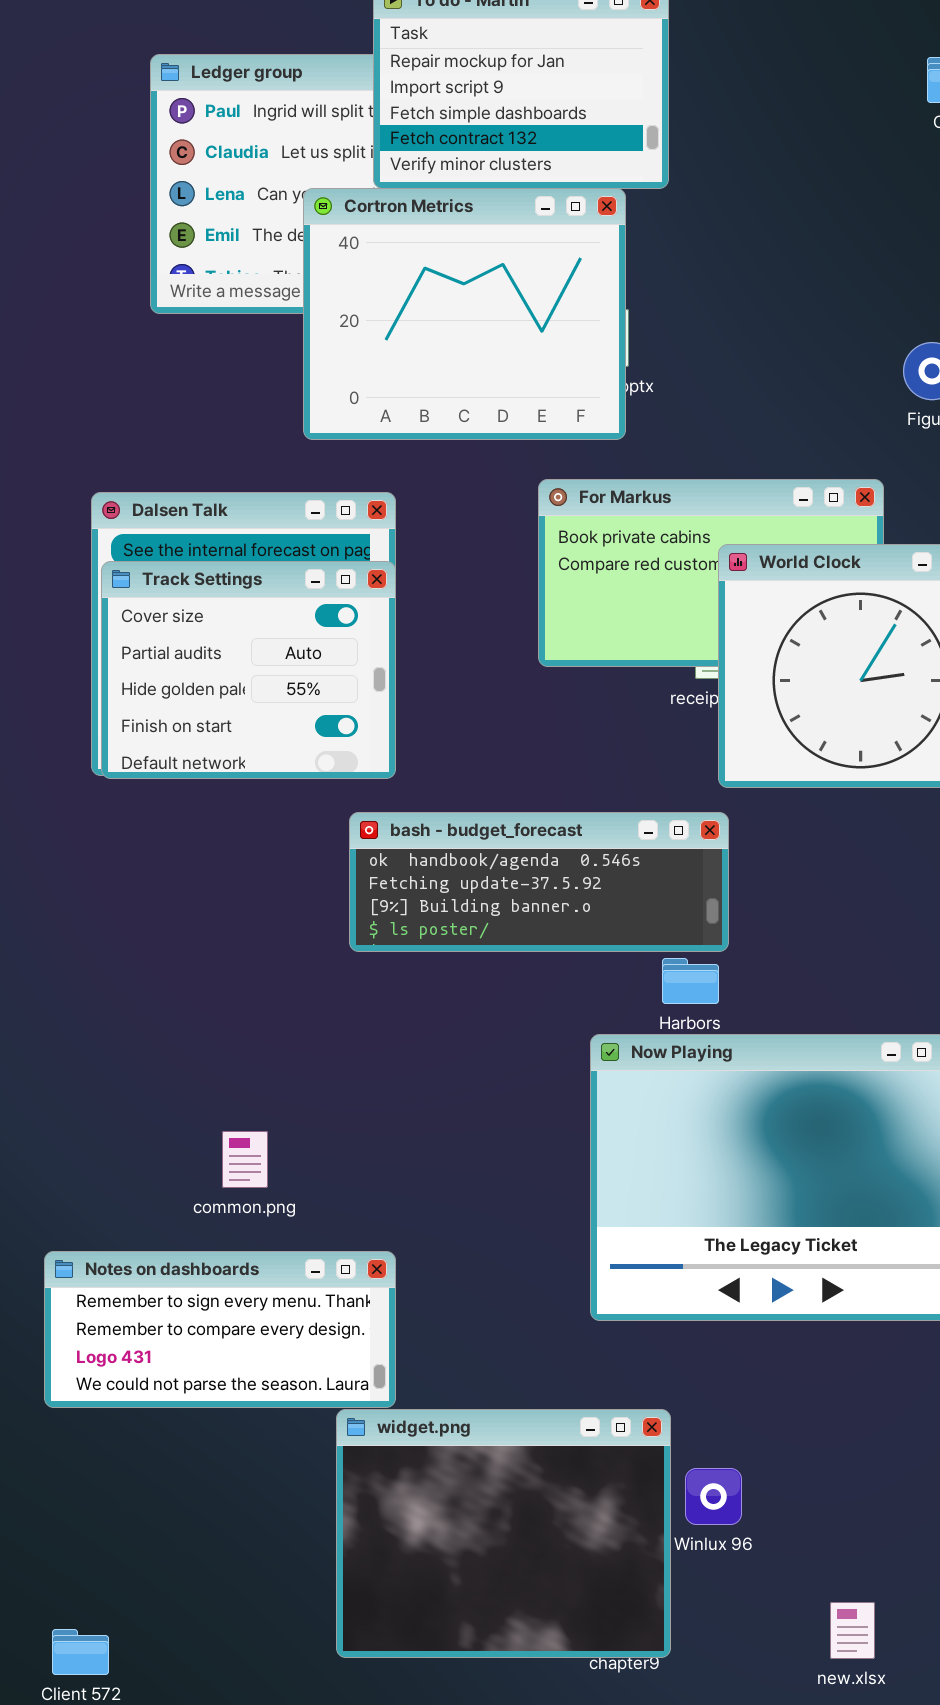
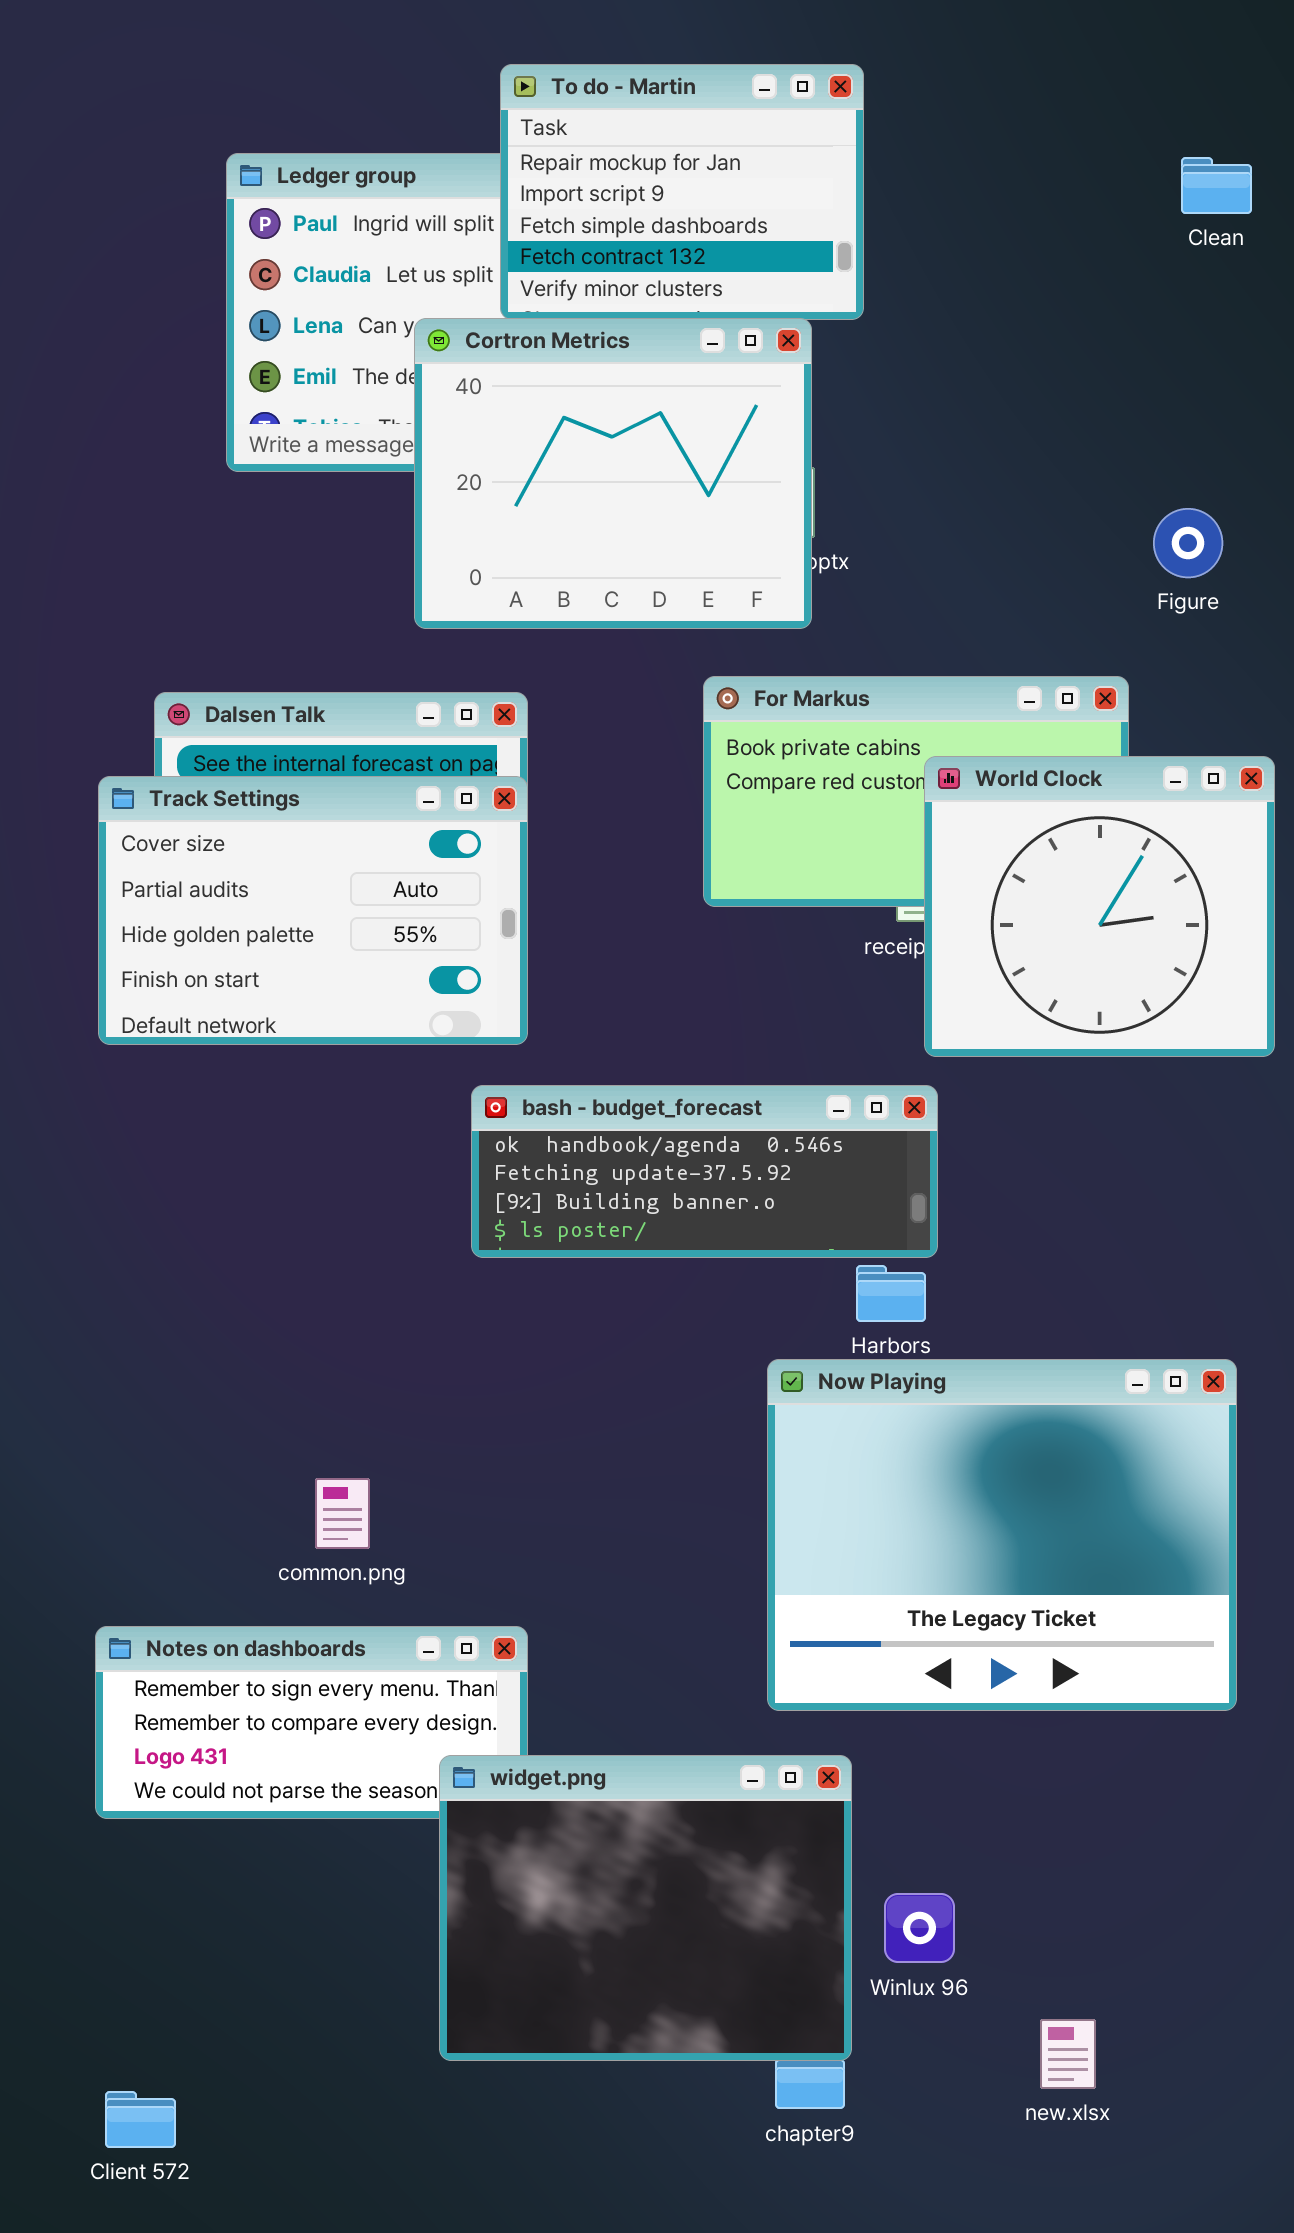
Track Settings: [101,561,396,779] -> [98,776,528,1045], resized
widget.png: [336,1409,671,1658] -> [439,1755,852,2061], moved
new.xlsx: [830,1602,875,1659] -> [1040,2019,1096,2089], moved

